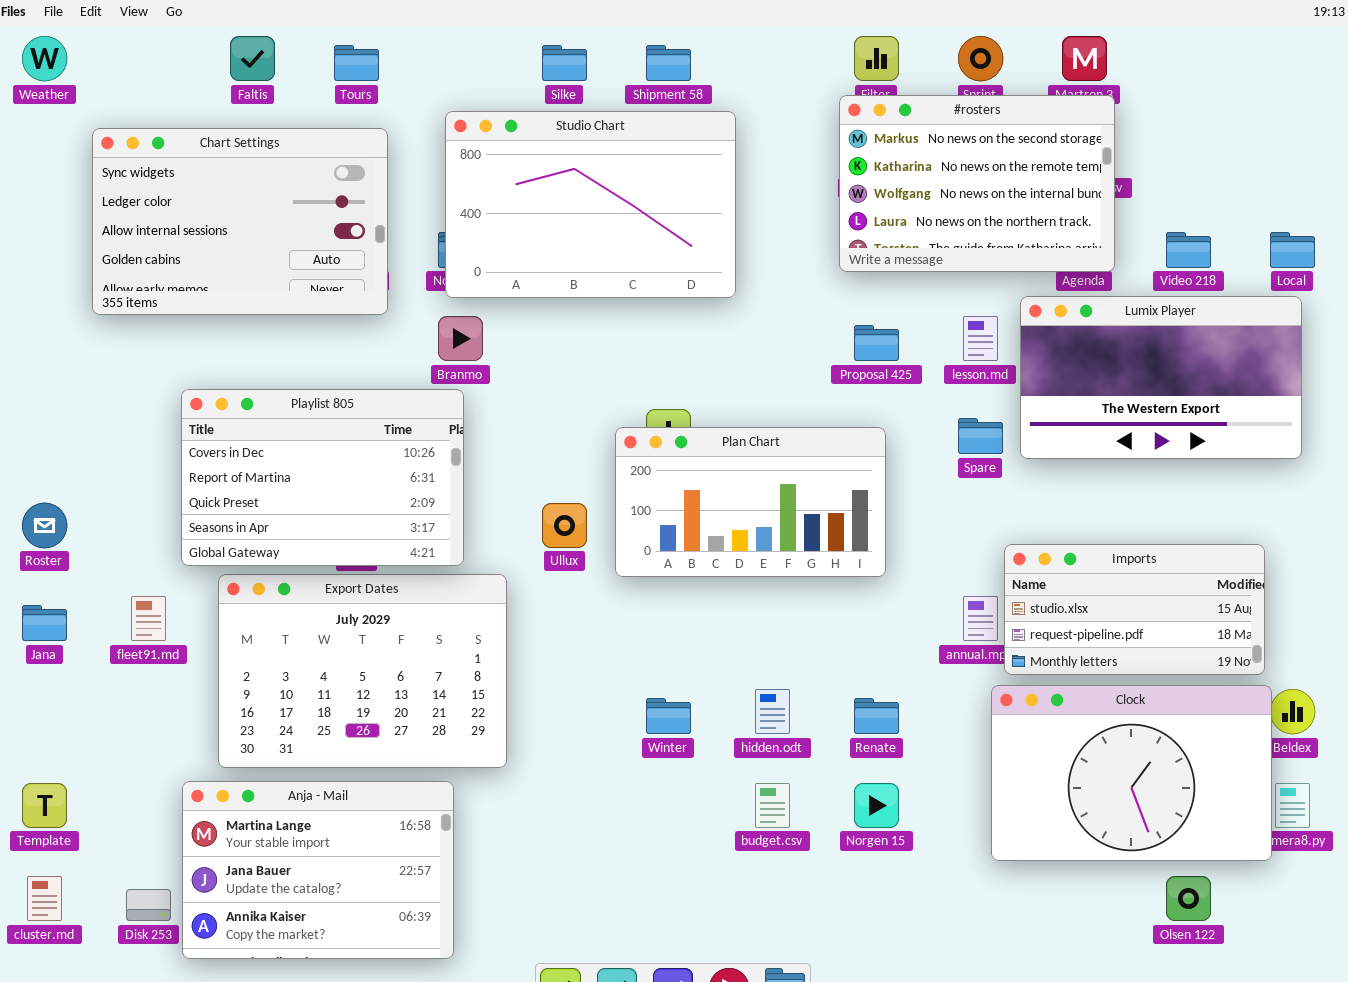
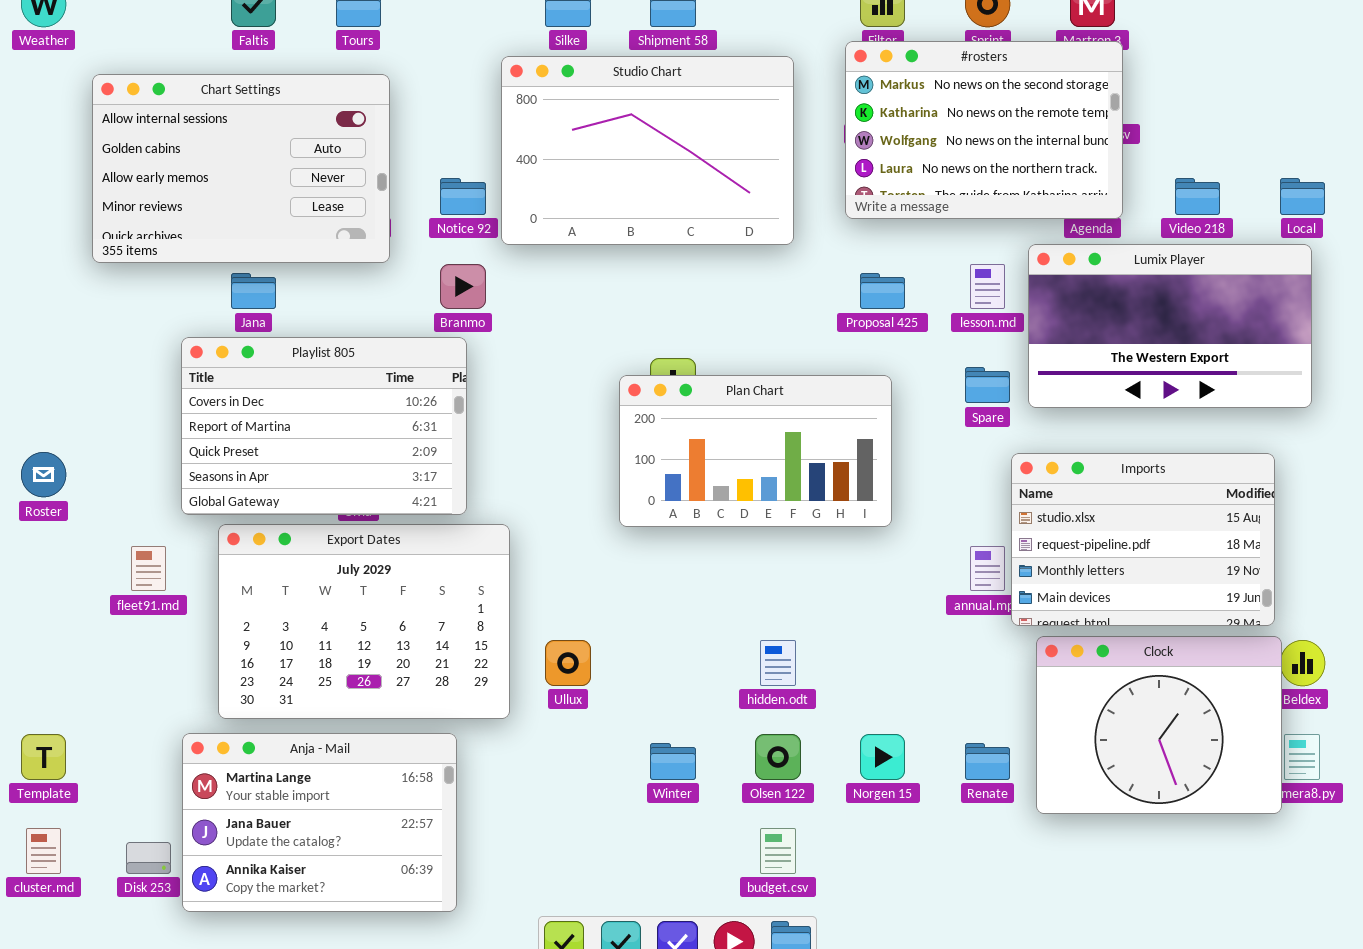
Studio Chart: [445,111,736,298] -> [501,56,794,245], moved
Chart Settings: [92,128,388,315] -> [92,74,390,263], scrolled down 2 rows
Ullux: [542,503,587,548] -> [545,640,591,686], moved
Imports: [1004,544,1265,675] -> [1011,453,1275,626], resized
Jana: [22,605,67,641] -> [231,273,276,309], moved
Clock: [991,685,1272,861] -> [1036,636,1282,814], resized
Winter: [646,698,691,734] -> [650,743,696,780], moved
Renate: [854,698,899,734] -> [965,743,1010,780], moved
budget.csv: [755,783,790,828] -> [760,828,796,874], moved
Olsen 122: [1166,876,1211,921] -> [755,734,801,780], moved

